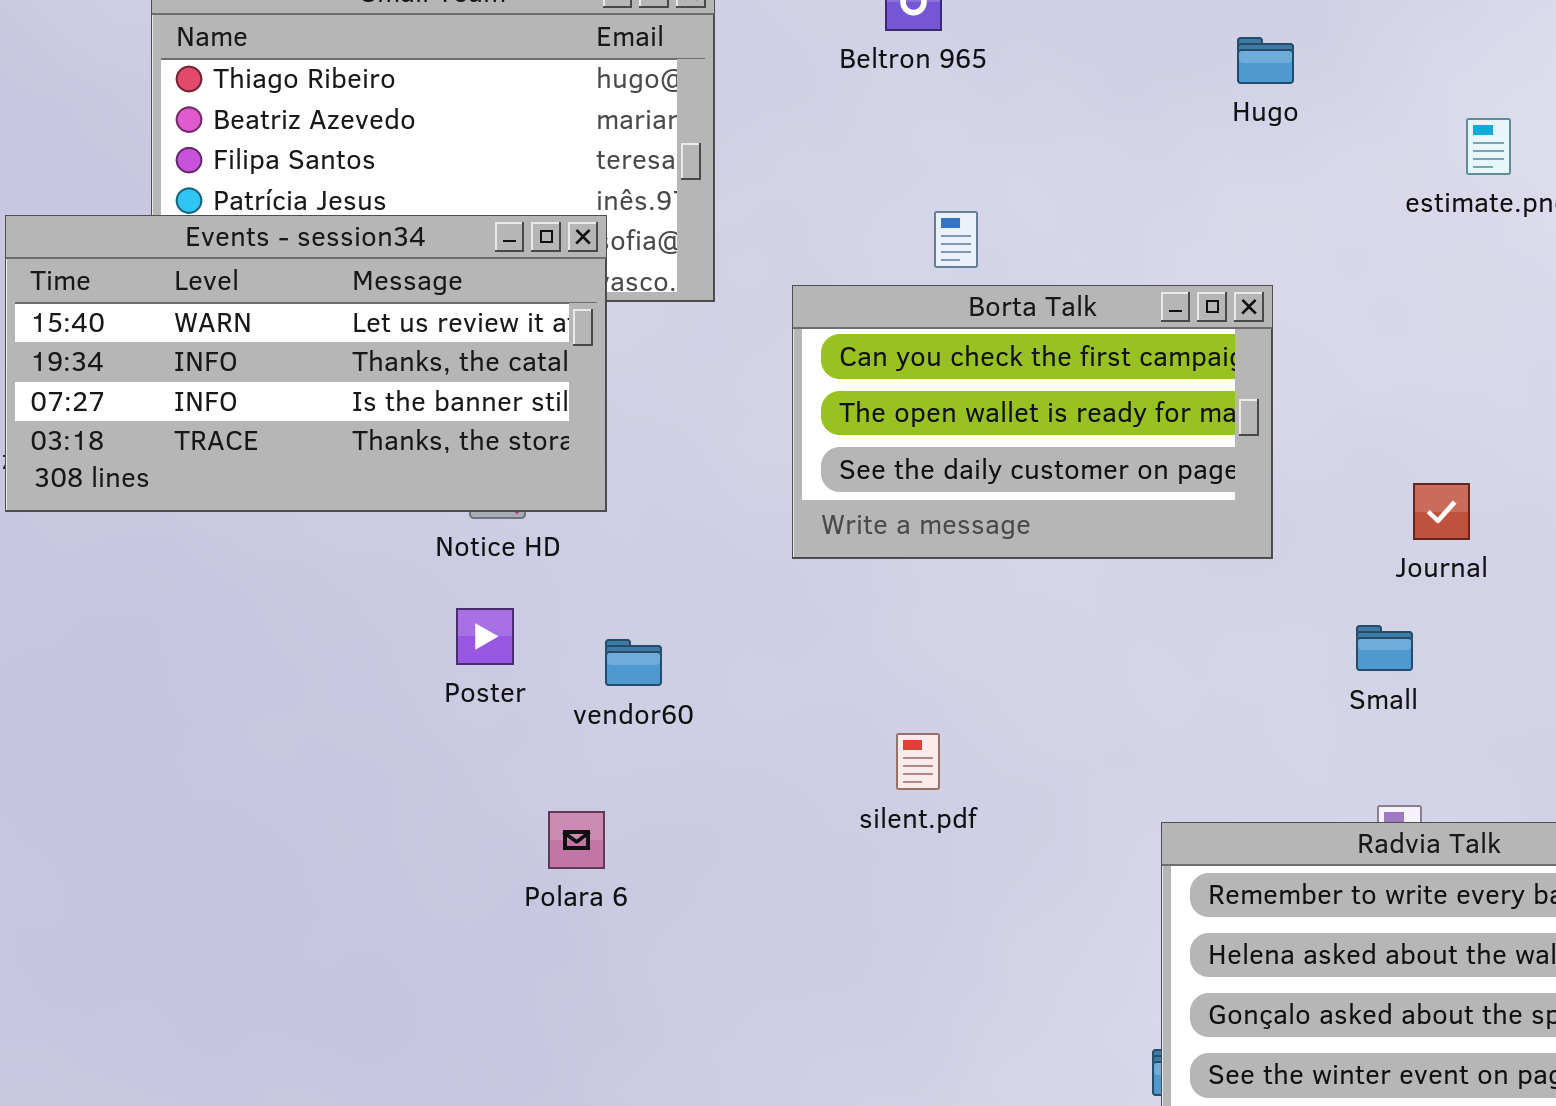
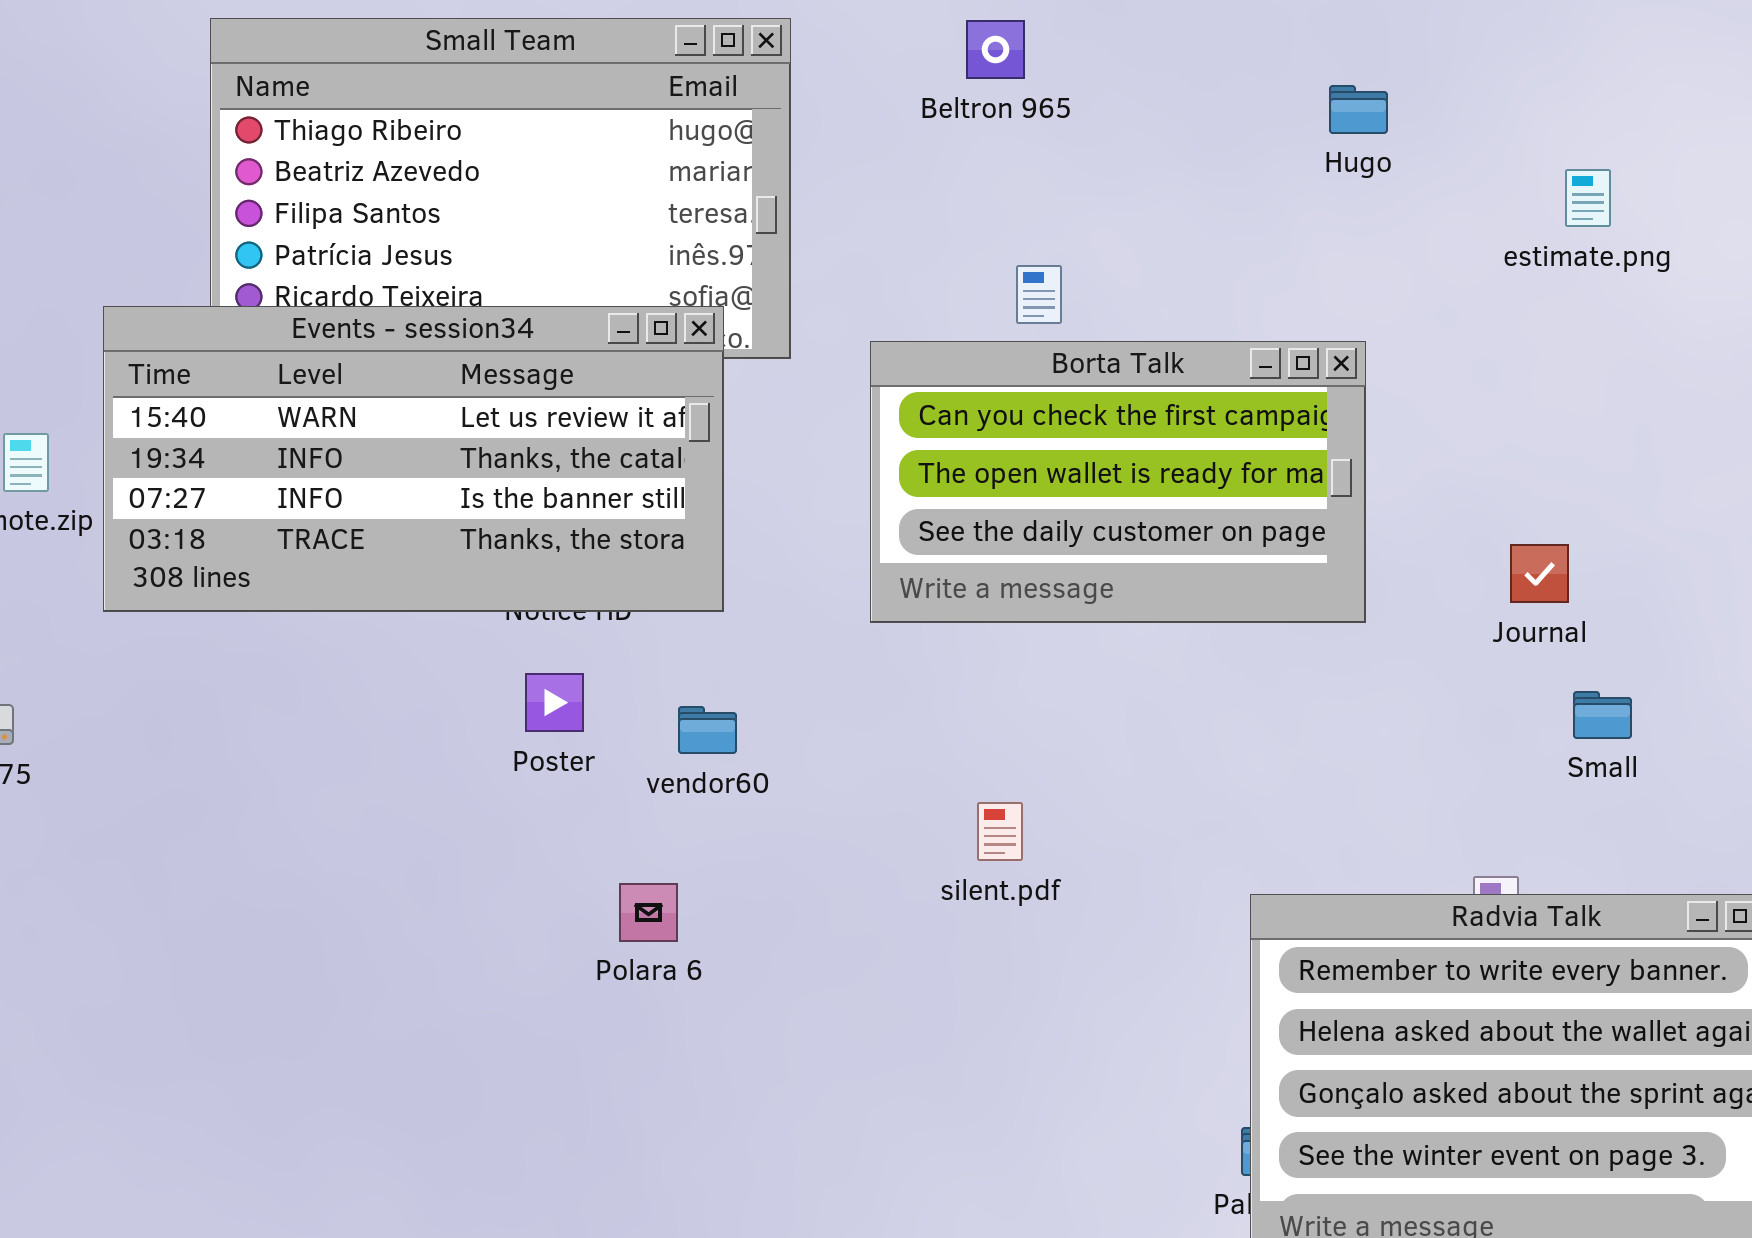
Events - session34: [5,215,607,512] -> [103,306,724,612], moved
Small: [1356,625,1413,671] -> [1573,691,1632,739], moved

